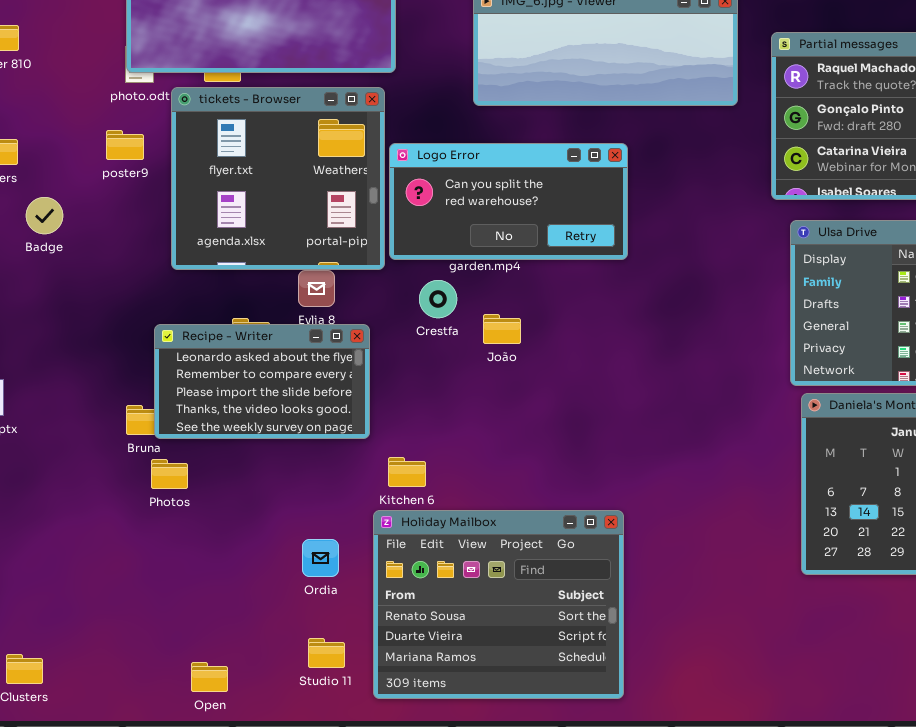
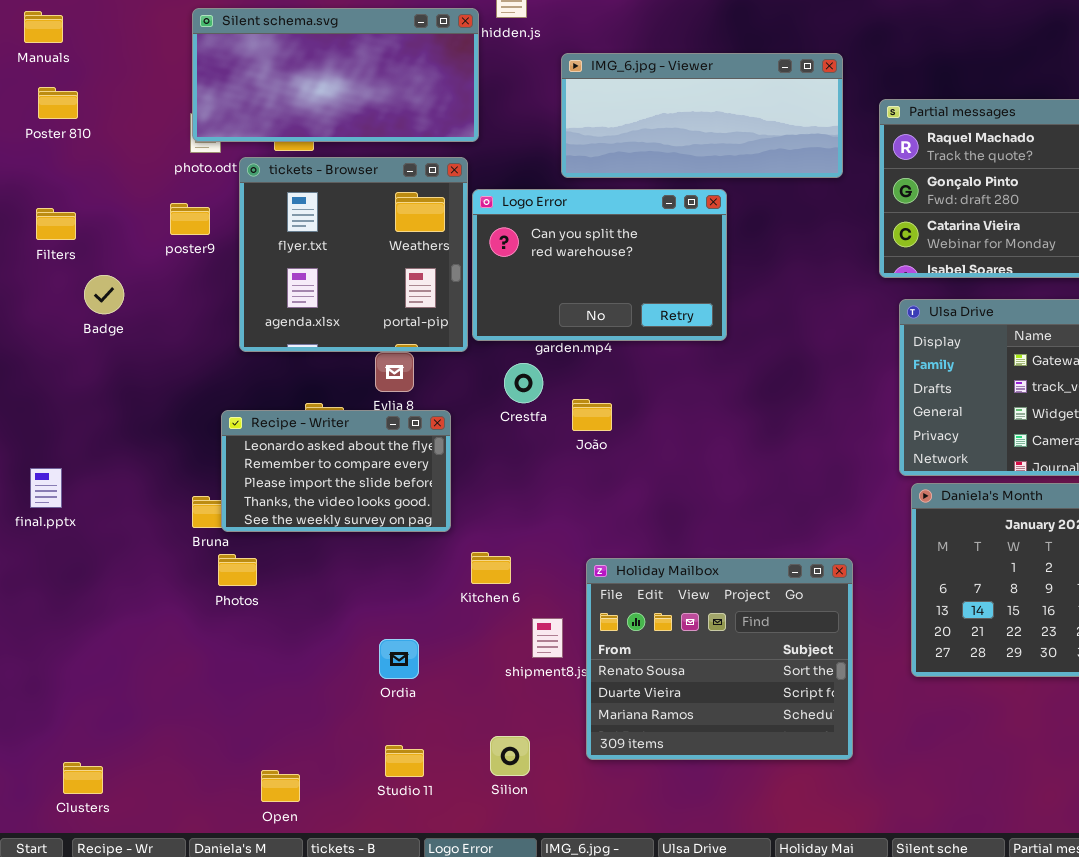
Logo Error: [389,143,628,260] -> [472,189,727,341], resized
Holiday Mailbox: [373,510,624,699] -> [586,558,853,760], moved

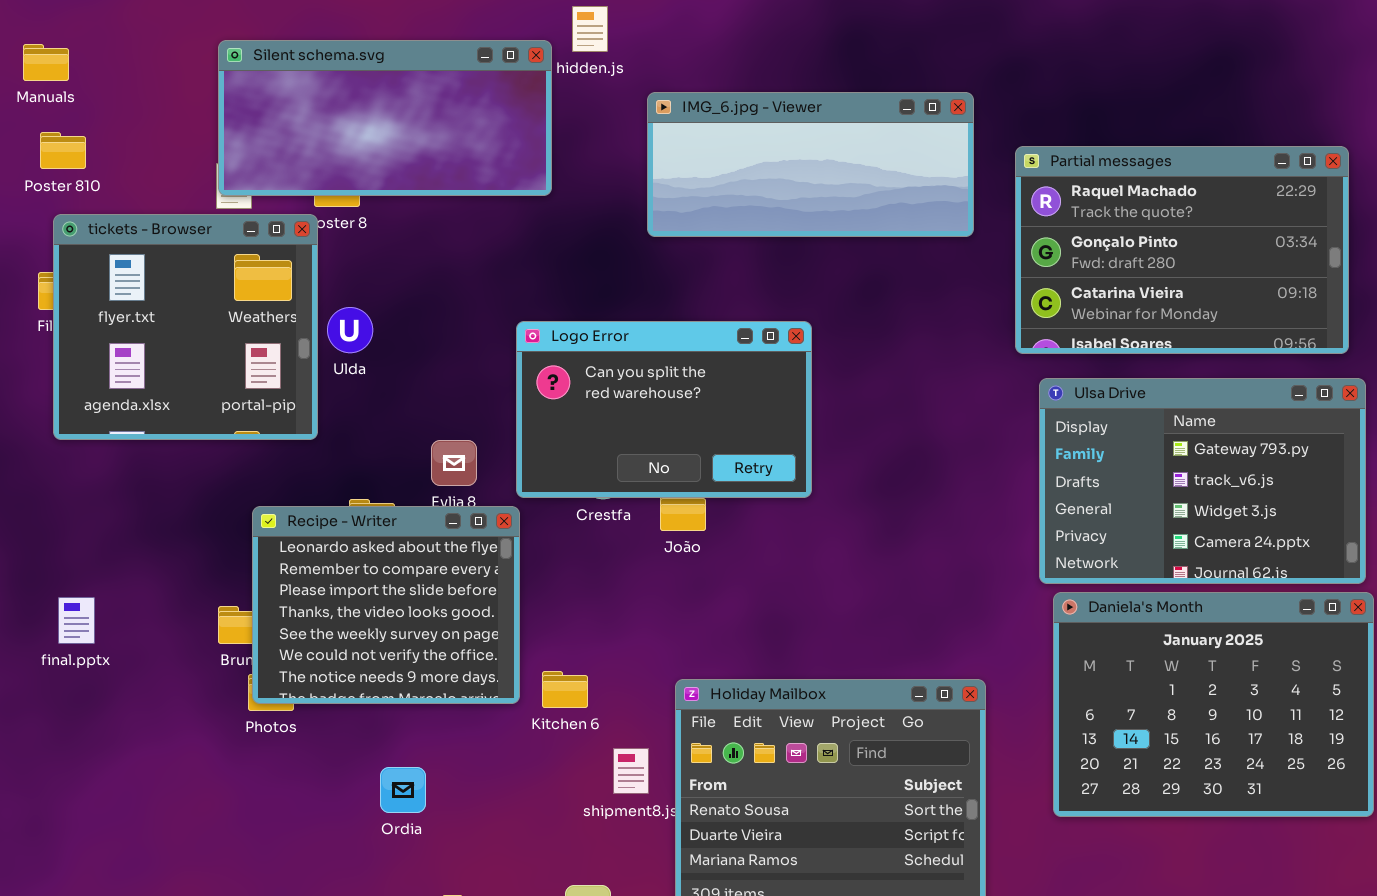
tickets - Browser: [239,157,468,352] -> [53,214,318,440], moved
Logo Error: [472,189,727,341] -> [516,321,812,498], moved
Recipe - Writer: [221,410,451,532] -> [252,506,520,704], resized
final.pptx: [30,468,62,508] -> [58,597,95,644], moved
Ordia: [379,639,419,679] -> [380,767,426,813], moved

